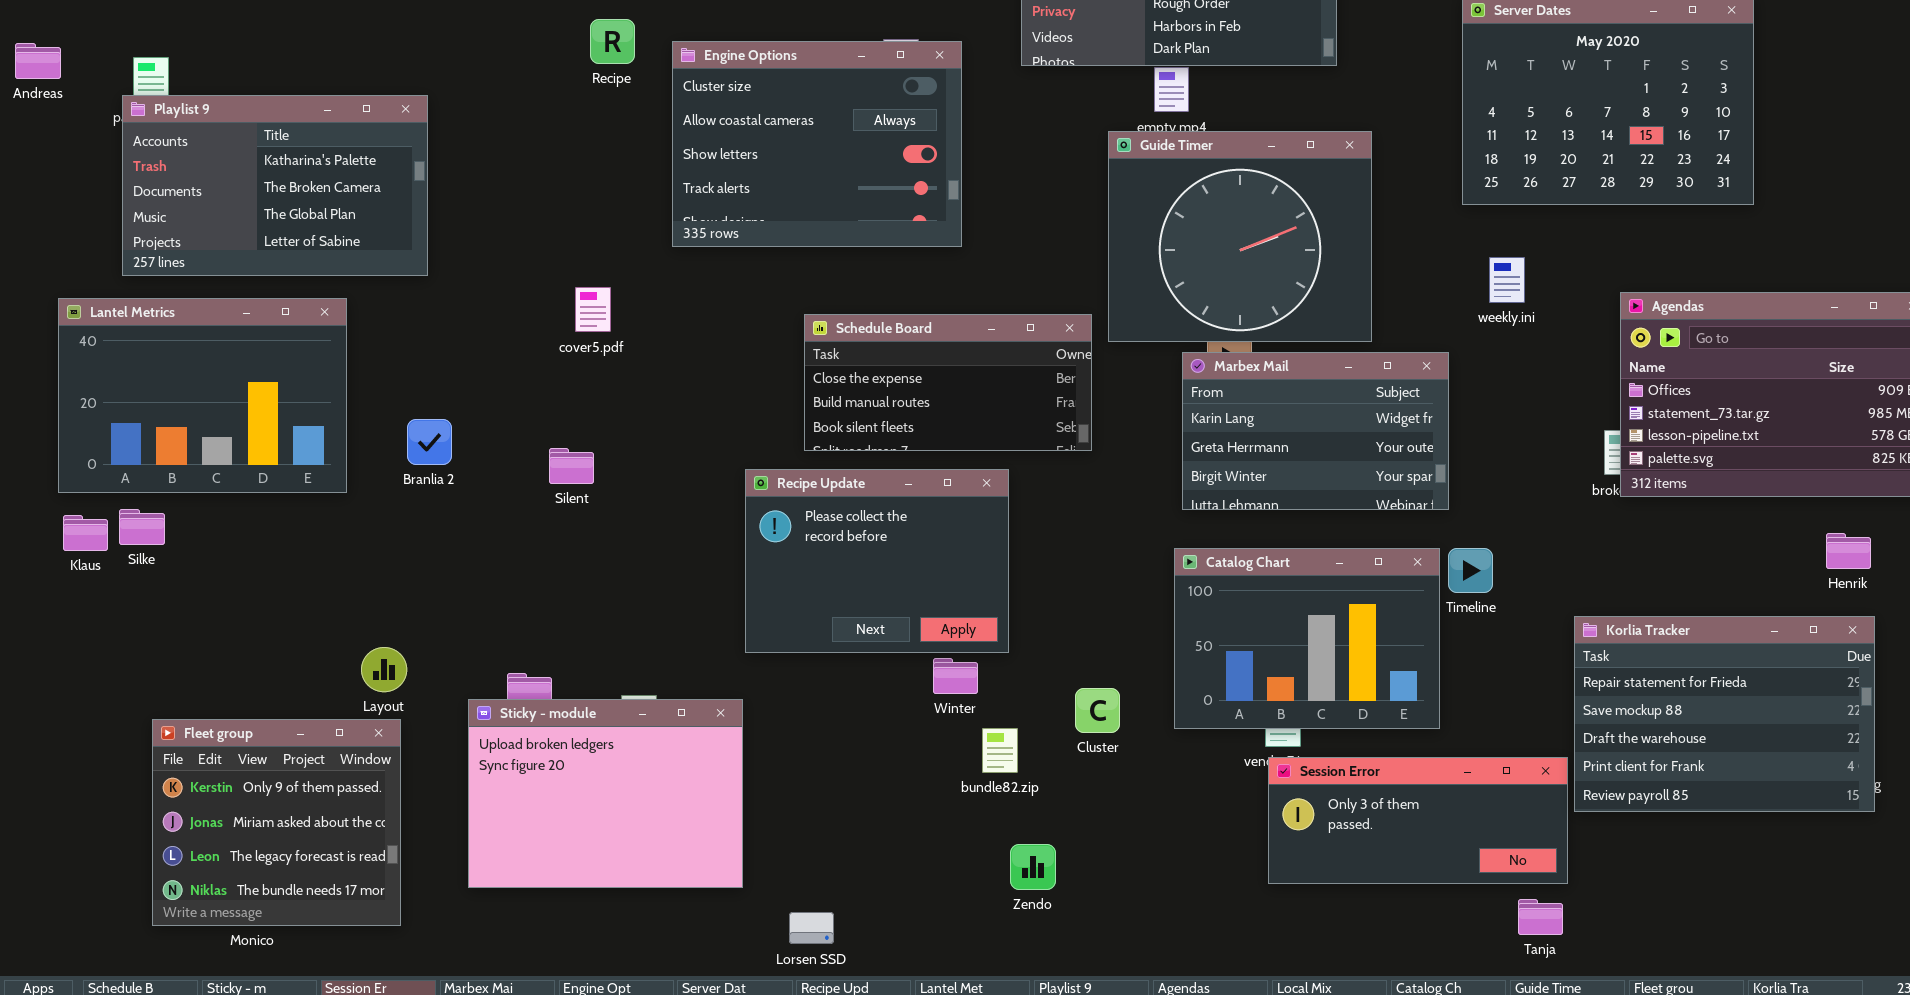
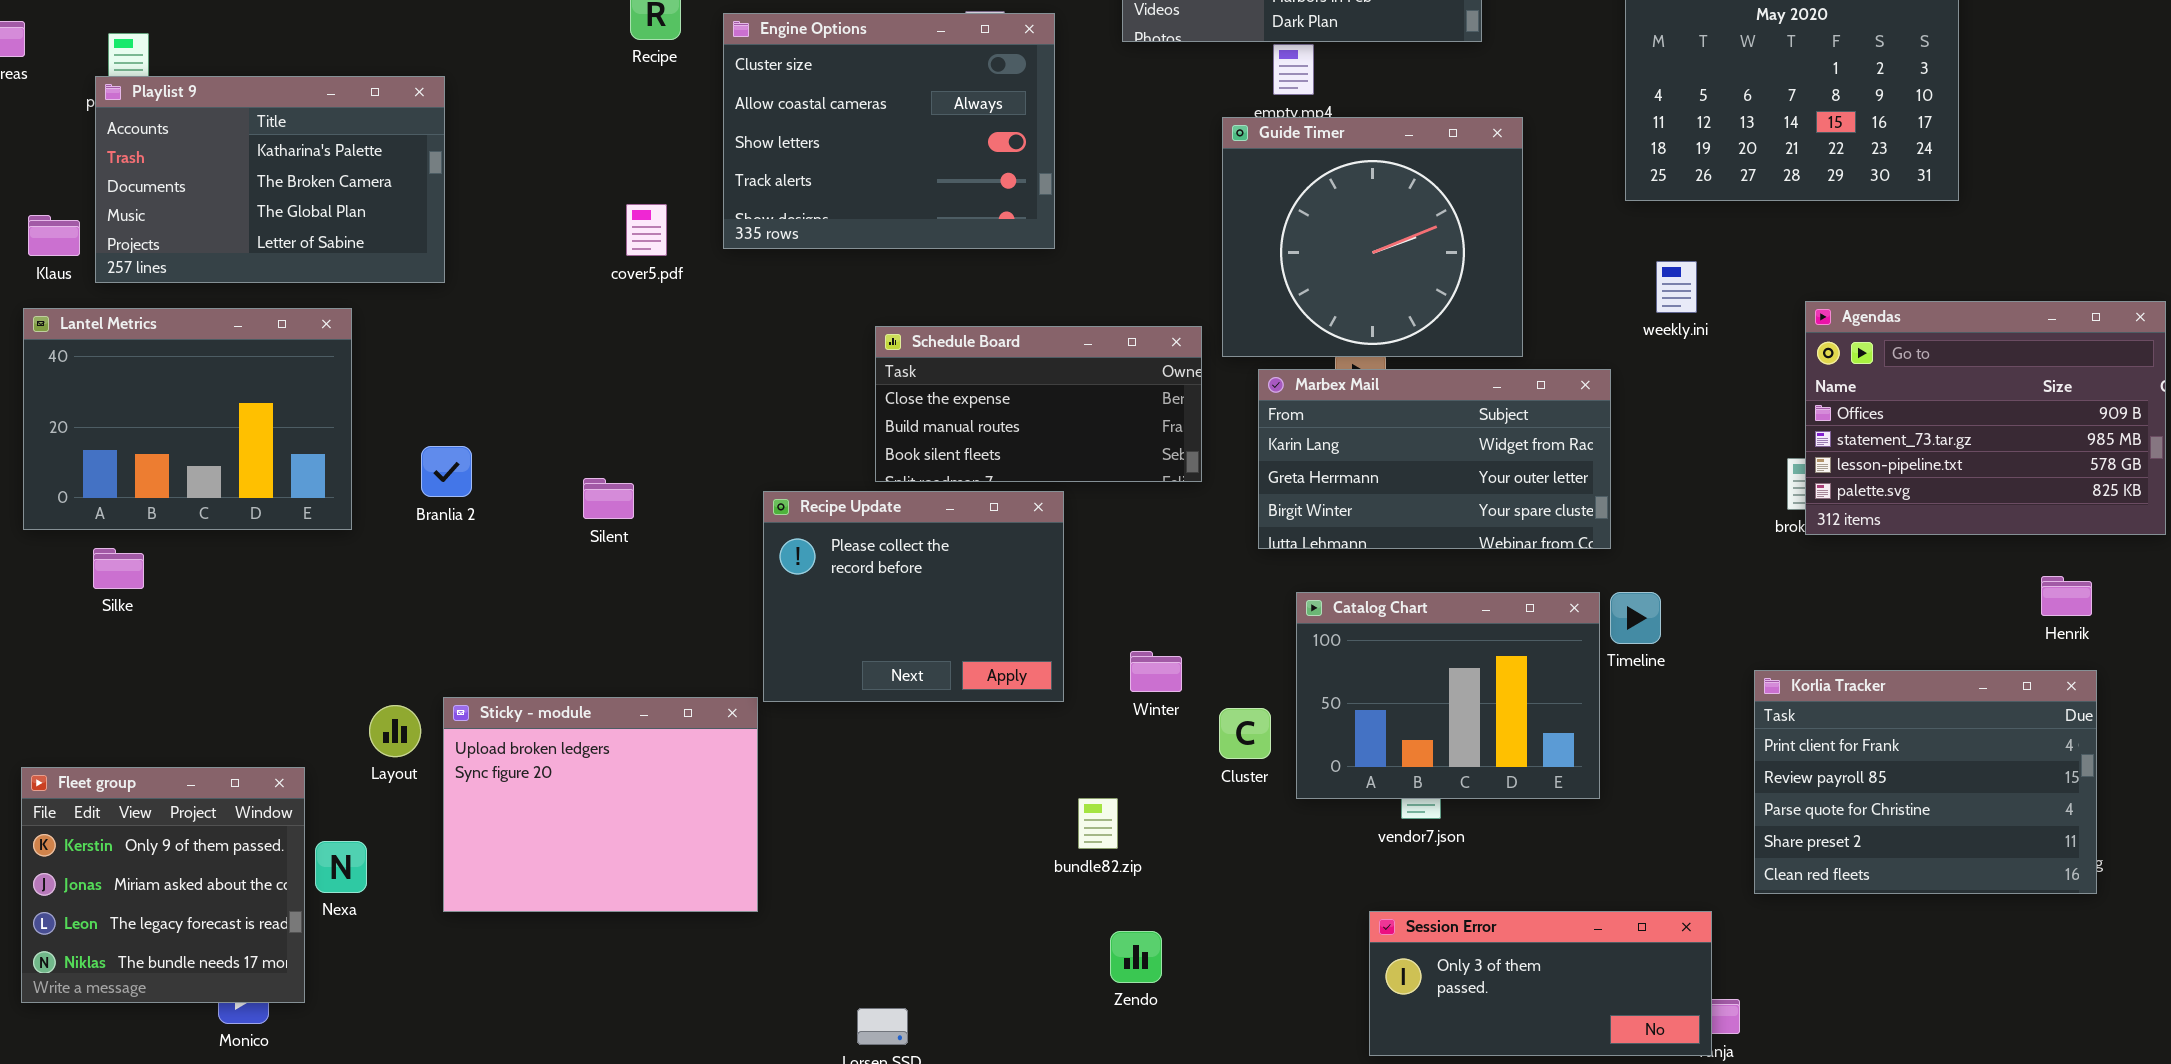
cover5.pdf: [575,287,611,332] -> [626,204,667,256], moved
Marbex Mail: [1182,352,1449,510] -> [1258,369,1611,549], resized
Recipe Update: [745,469,1009,653] -> [763,491,1064,702], moved
Klaus: [63,515,108,551] -> [28,215,80,256], moved
Korlia Tracker: [1574,616,1875,812] -> [1754,670,2097,894], scrolled down 3 rows
Winter: [933,658,978,694] -> [1130,651,1182,692], moved
Cluster: [1075,688,1120,733] -> [1219,708,1271,759], moved
Sticky - module: [468,699,743,888] -> [443,697,758,912], moved
Fleet group: [152,719,401,926] -> [21,767,305,1003], moved
Session Error: [1268,757,1568,884] -> [1369,911,1712,1056], moved

